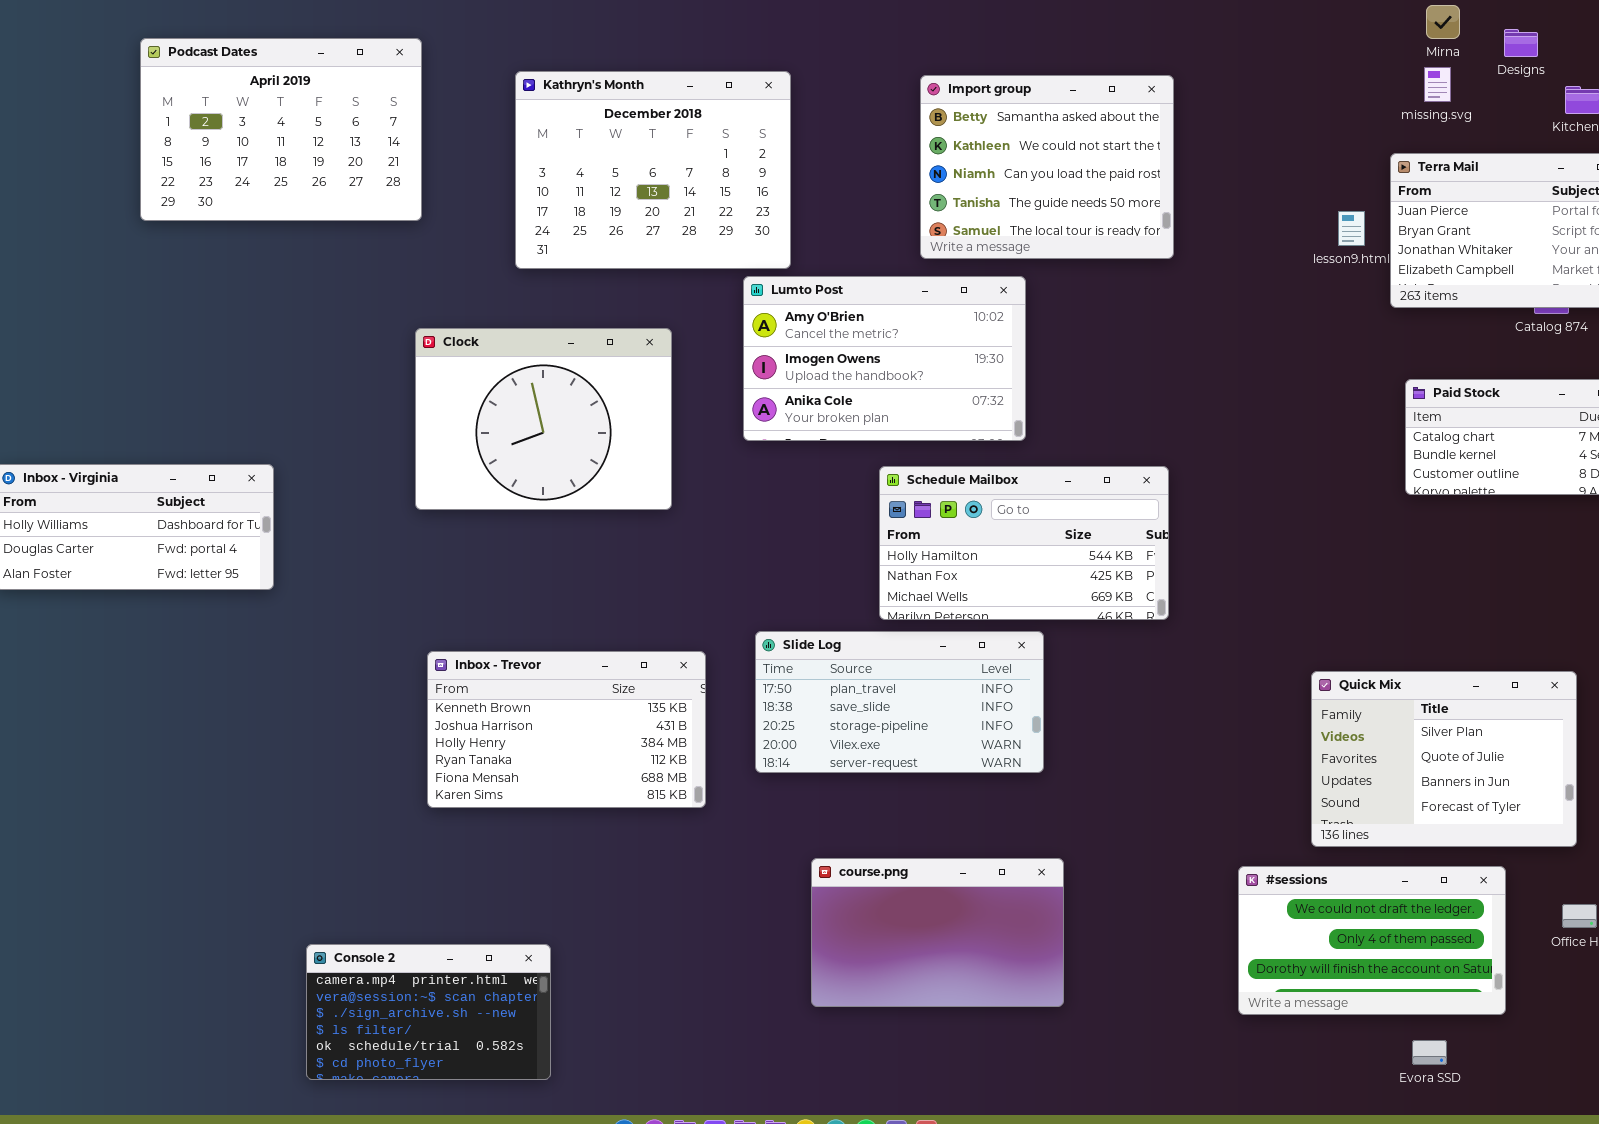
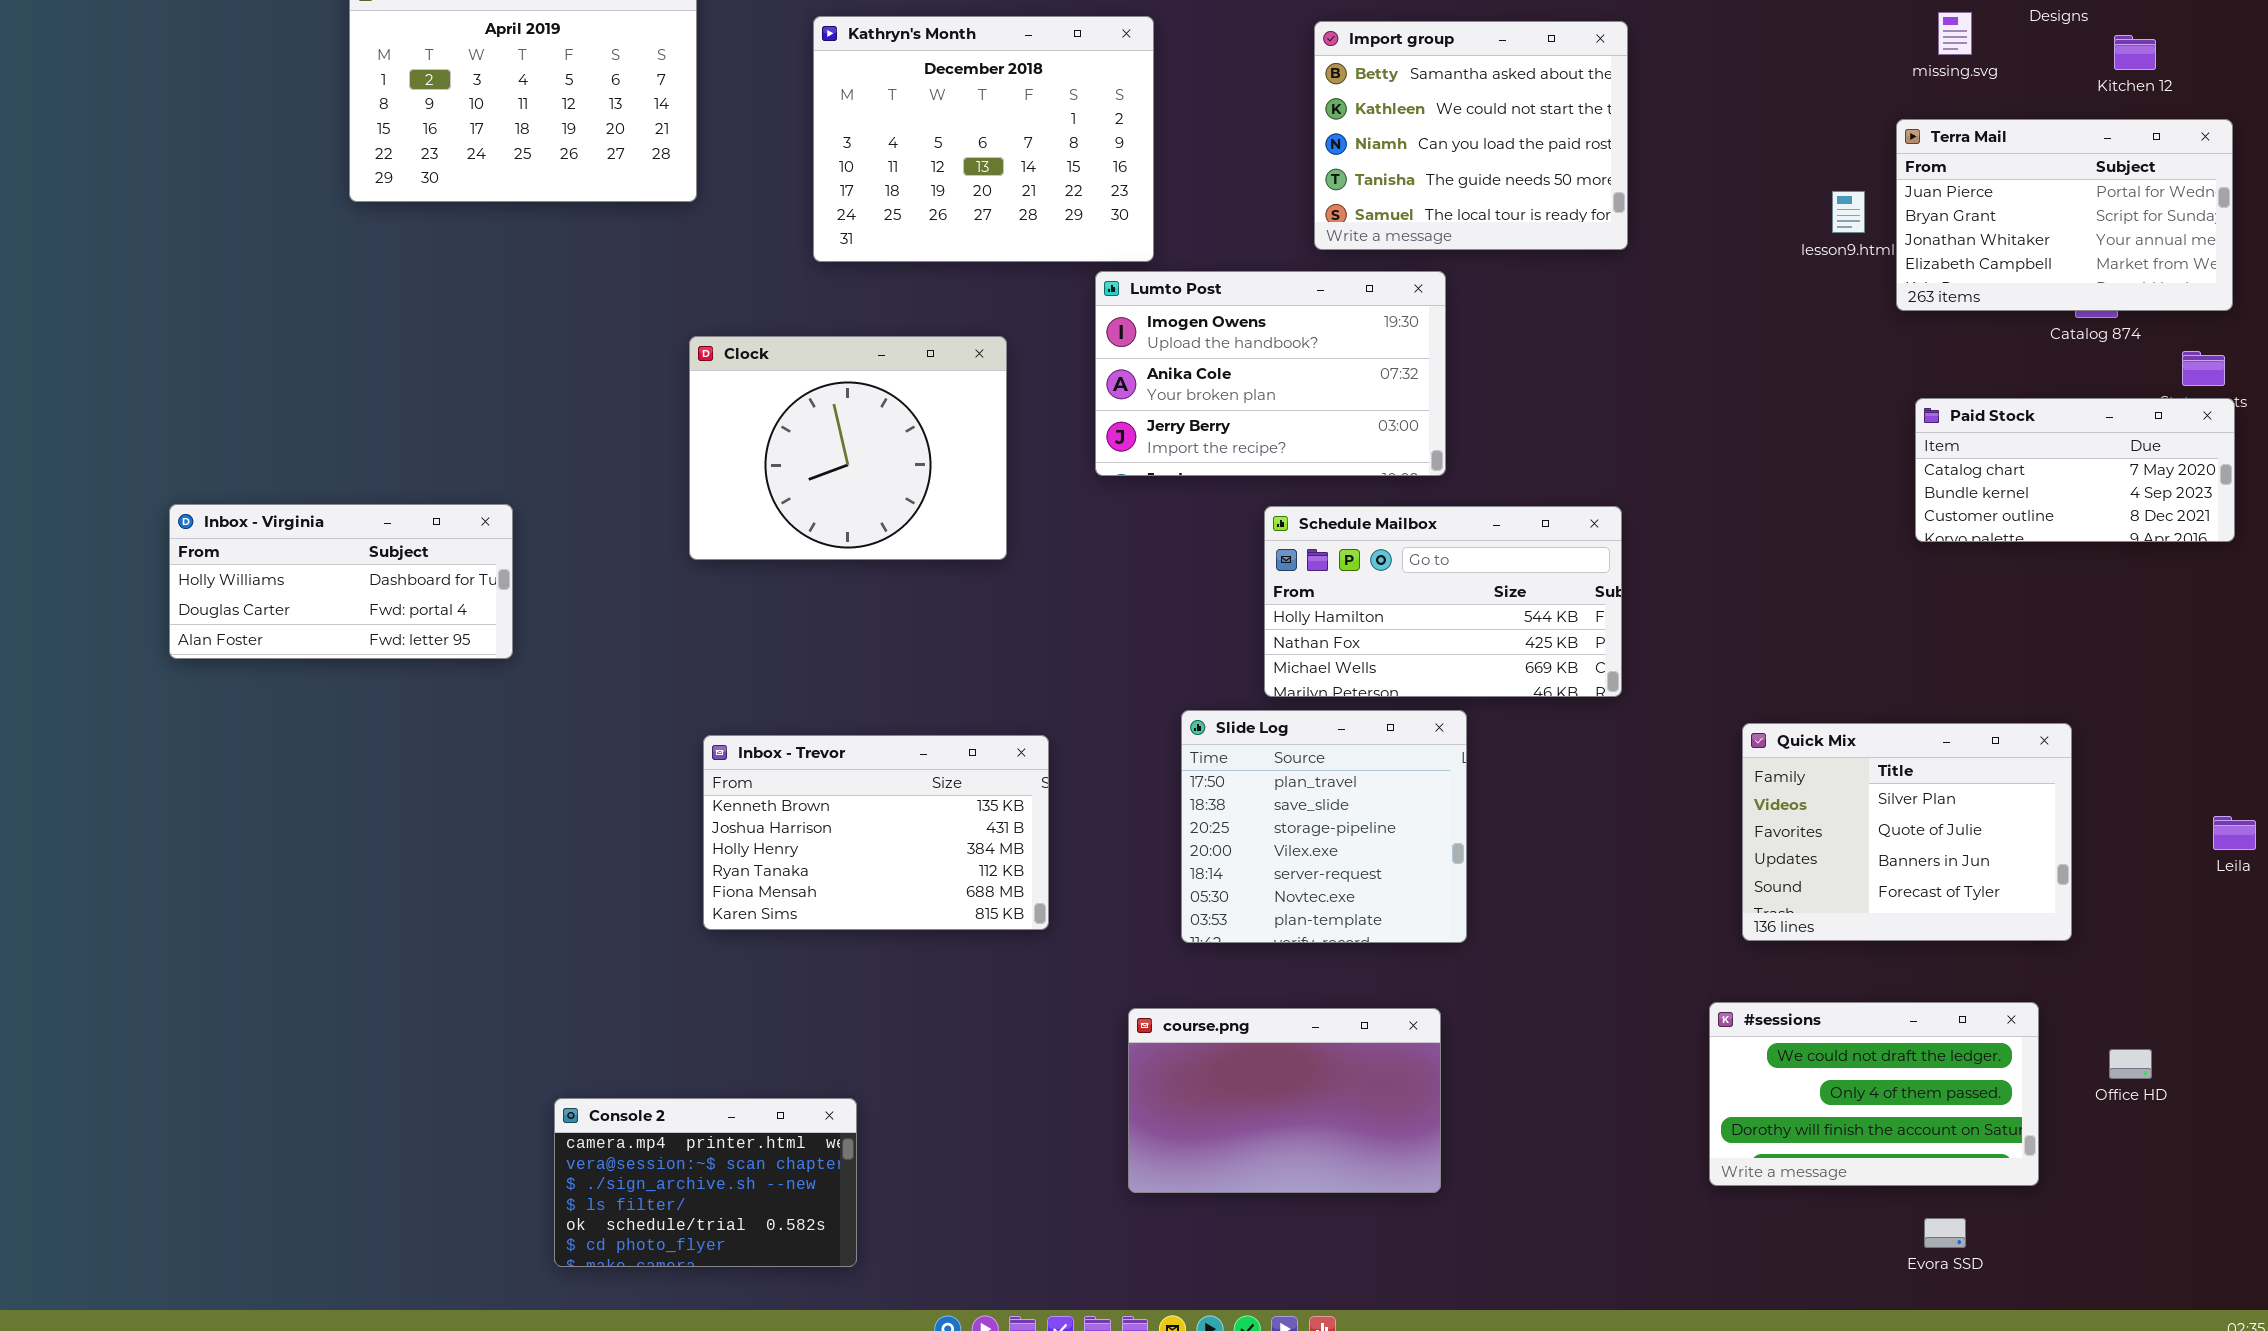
Lumto Post: [743,276,1026,441] -> [1095,271,1446,476], scrolled down 1 row
Slide Log: [755,631,1044,773] -> [1181,710,1467,943], resized
Quick Mix: [1311,671,1577,847] -> [1742,723,2072,941], moved
course.png: [811,858,1064,1007] -> [1128,1008,1441,1193], moved

